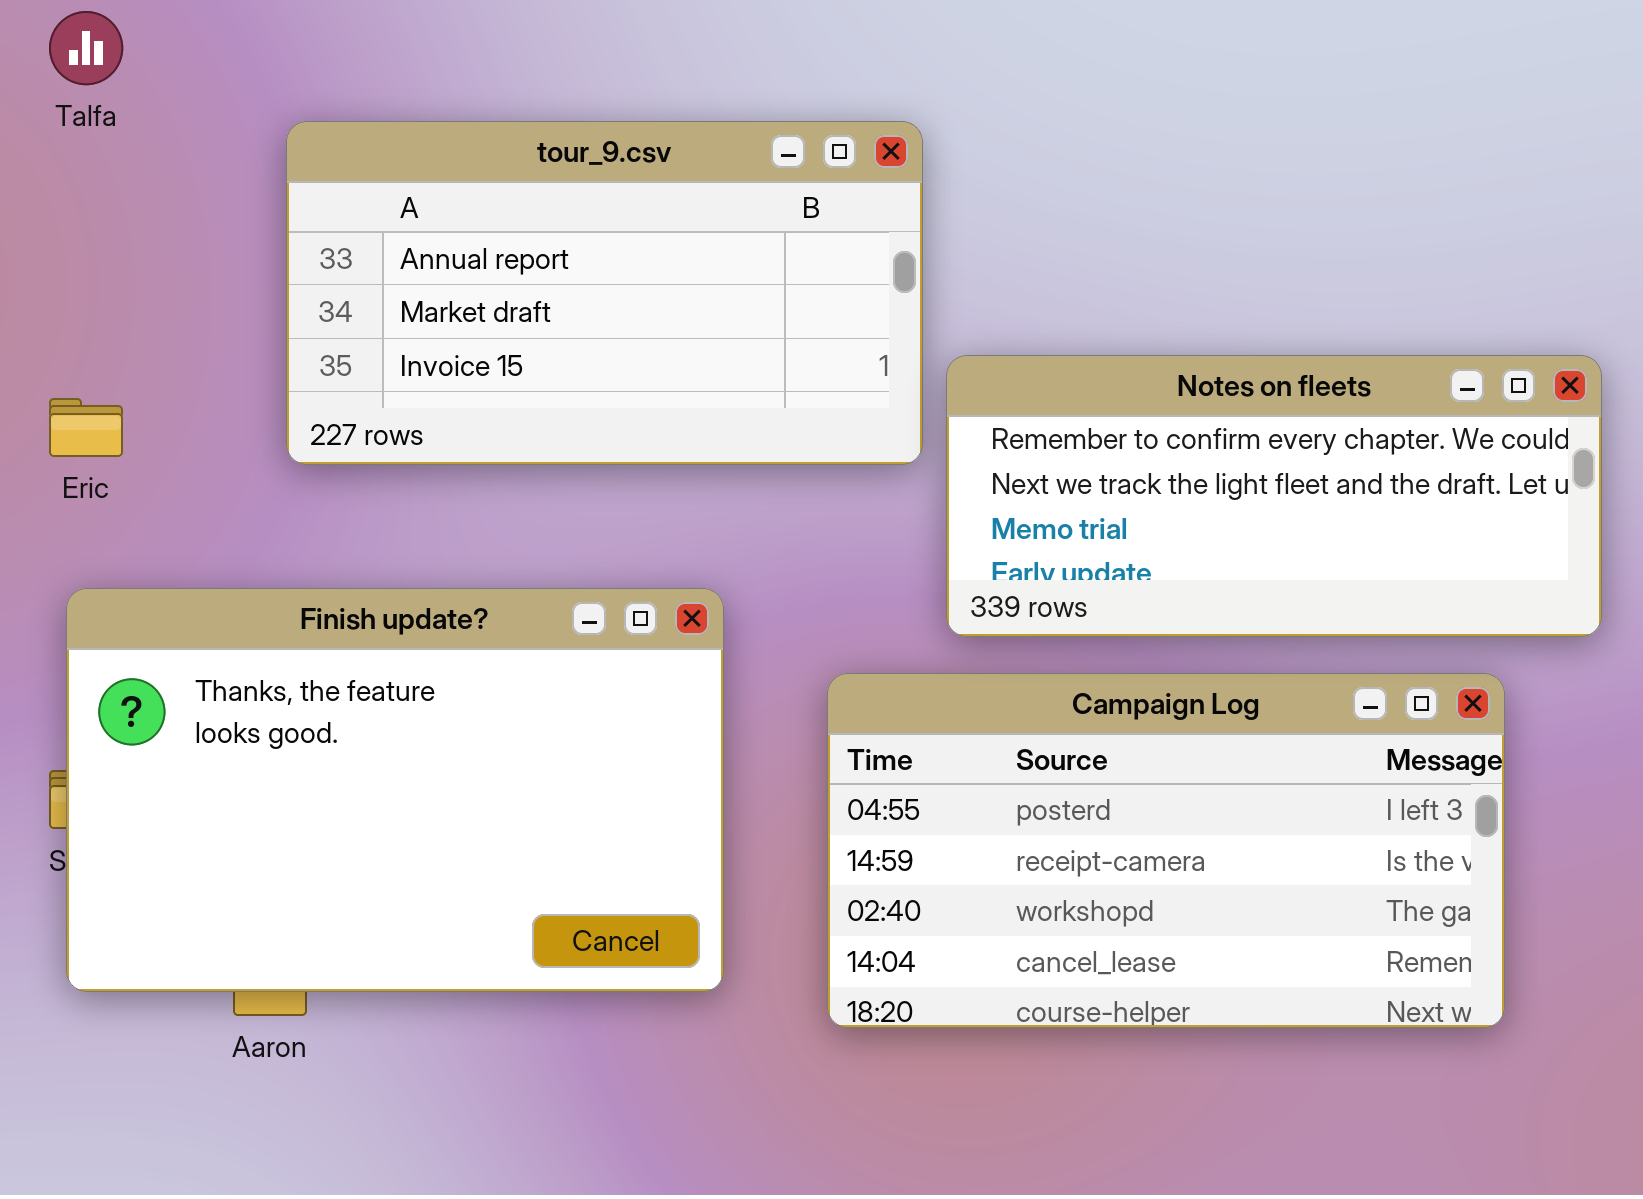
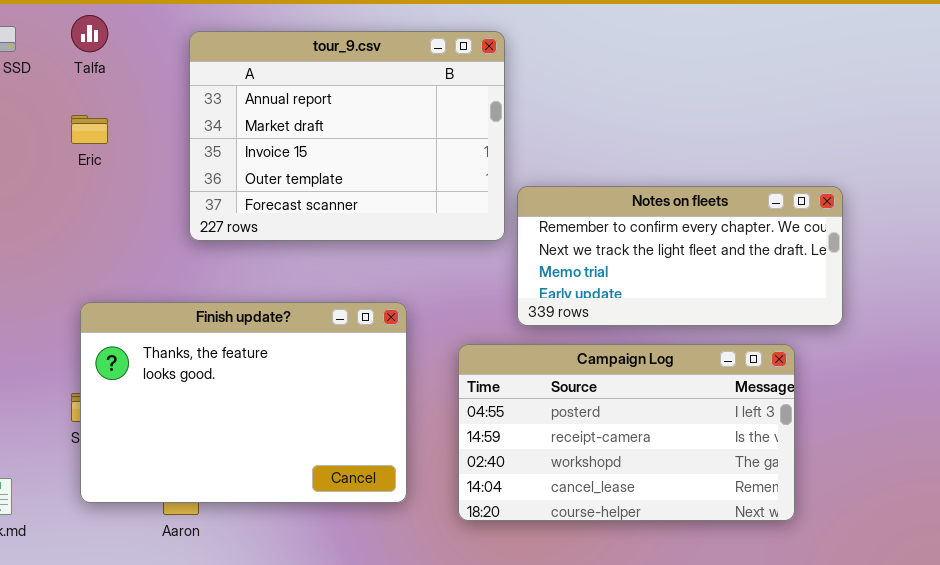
tour_9.csv: [286,121,923,465] -> [189,31,505,241], resized
Eric: [49,398,123,457] -> [71,115,108,144], moved

